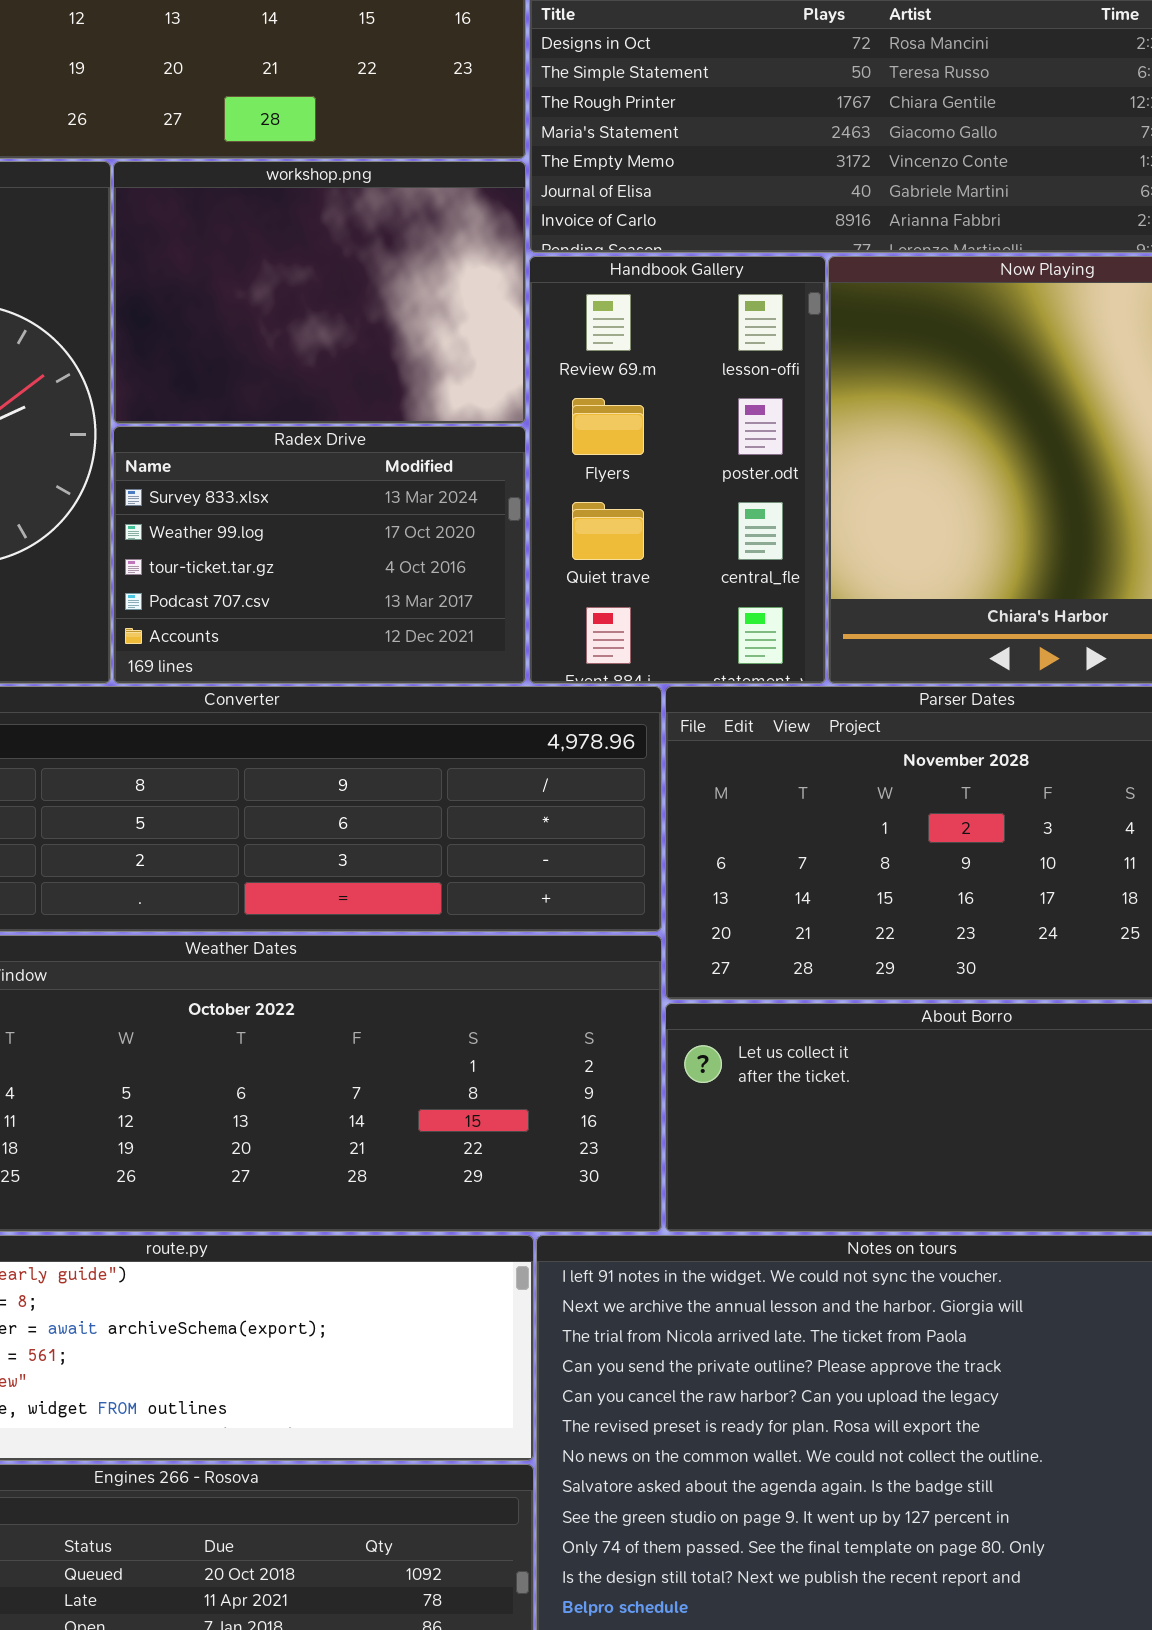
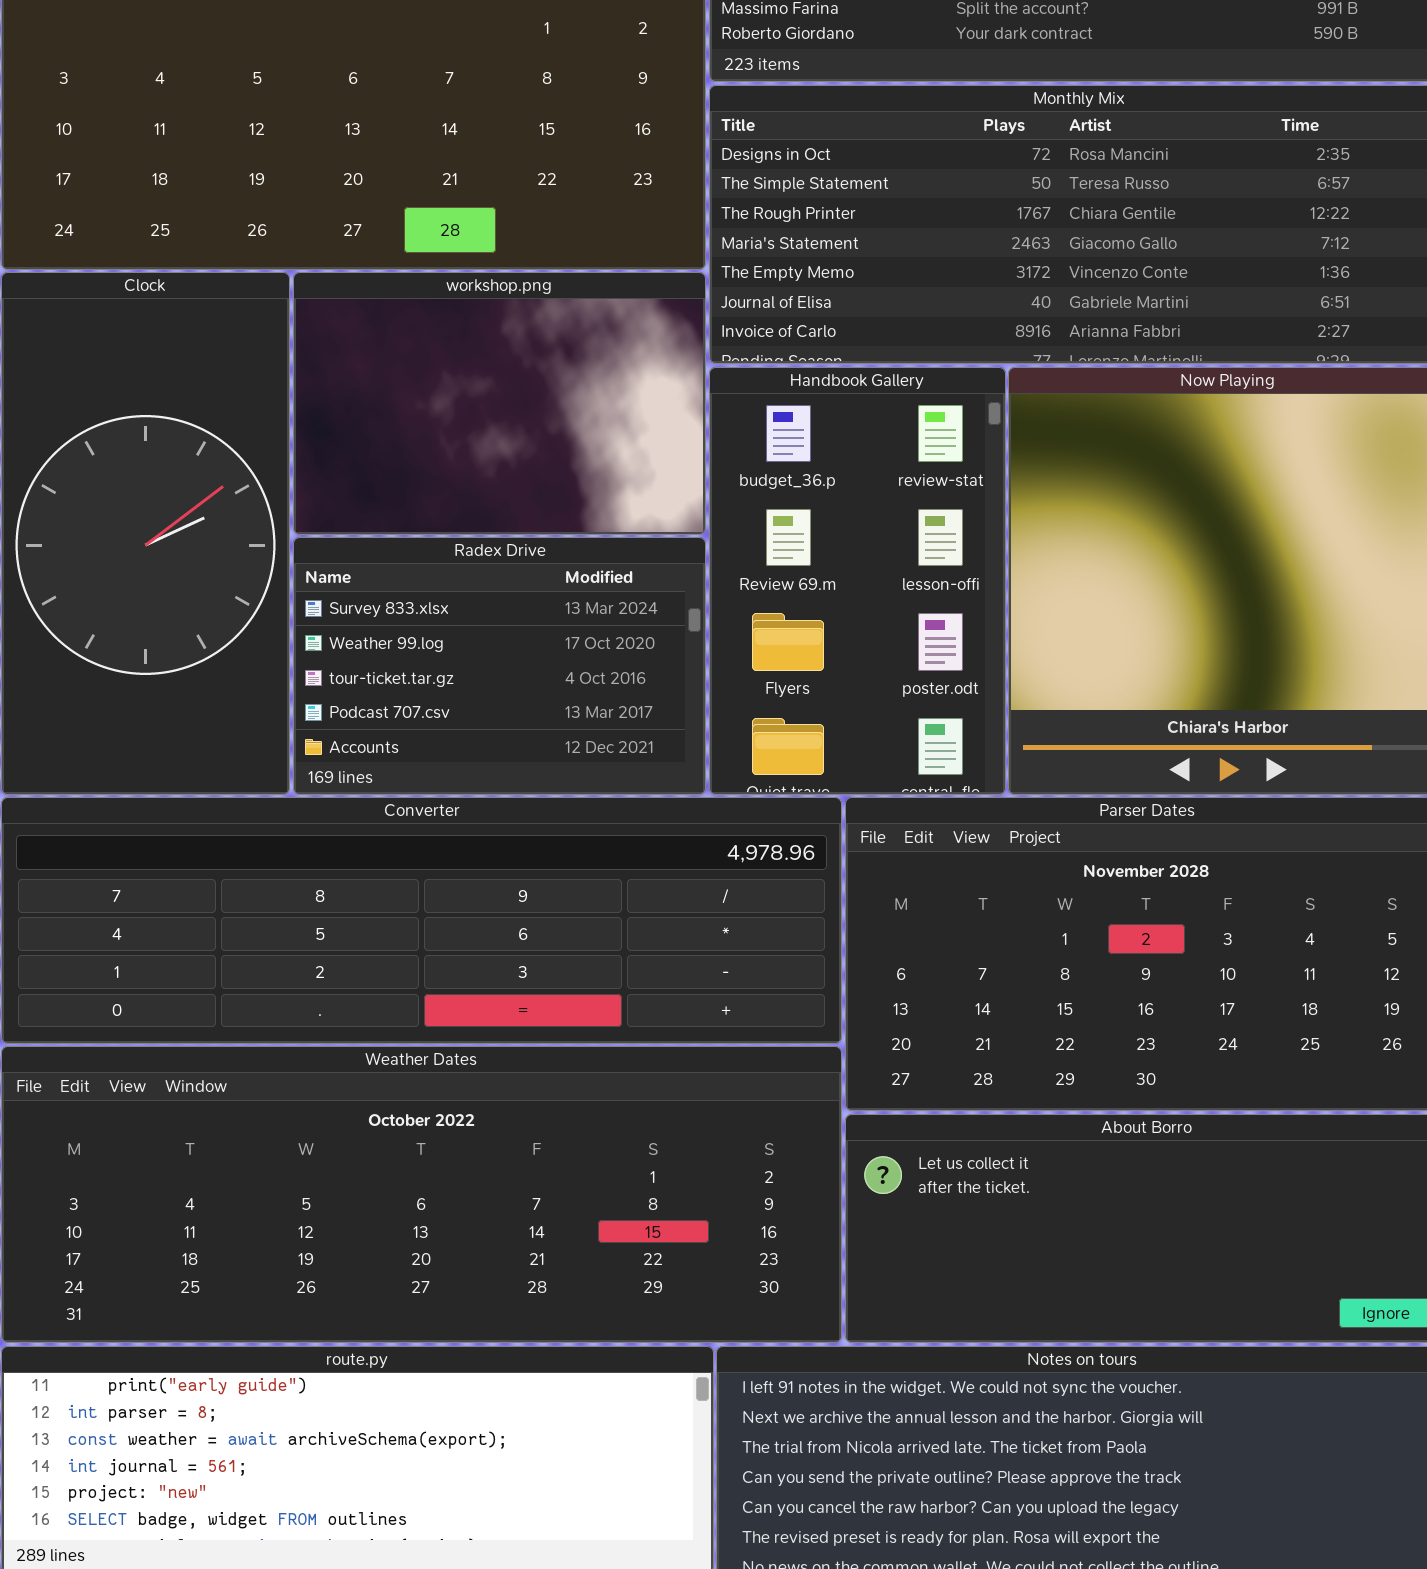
Handbook Gallery: [529,256,826,684] -> [709,367,1006,795], scrolled up 1 row

